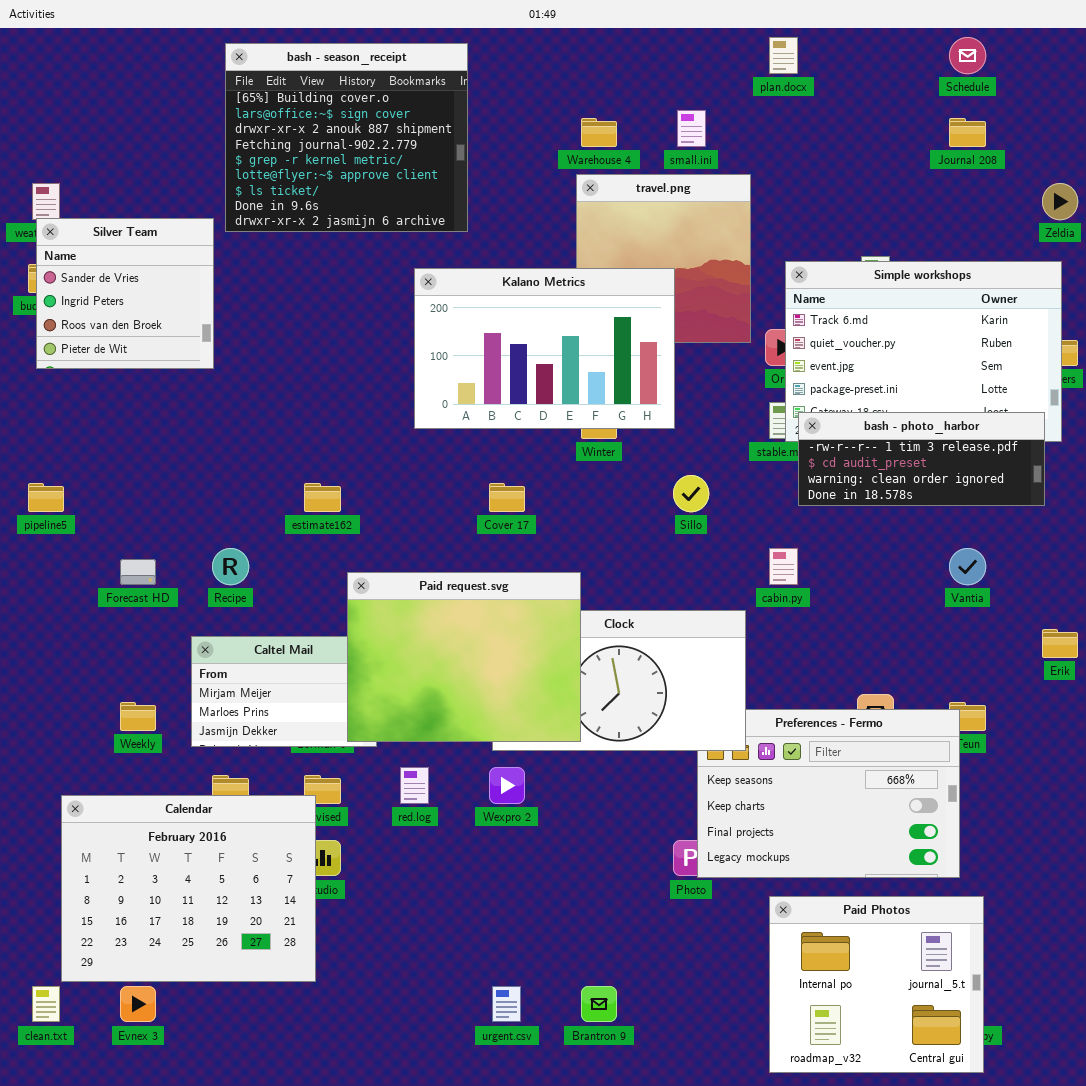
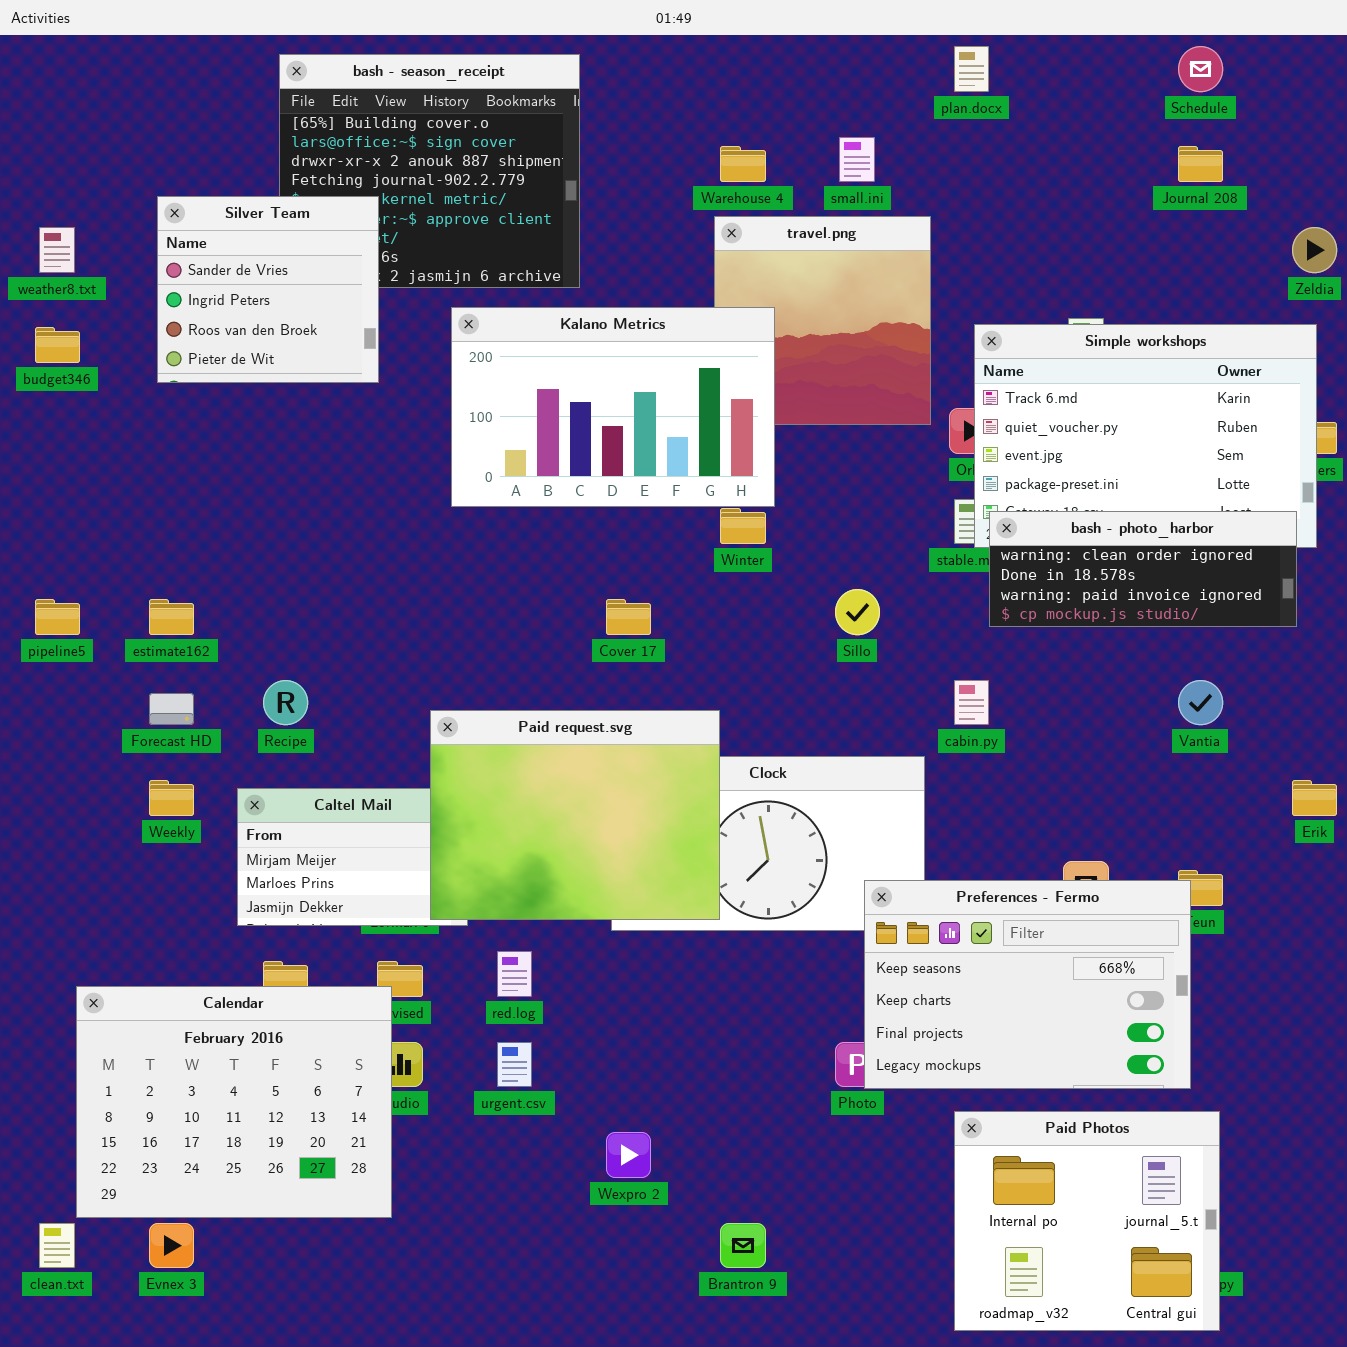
Silver Team: [36,218,214,369] -> [157,196,379,383], moved
Kalano Metrics: [414,268,675,429] -> [451,307,775,507], moved
bash - photo_harbor: [798,412,1045,506] -> [989,511,1297,627], scrolled down 2 rows
estimate162: [304,483,341,512] -> [149,599,194,635], moved
Weekly: [120,702,156,731] -> [149,780,194,816], moved
Preferences - Fermo: [697,709,960,878] -> [864,880,1191,1089], raised
Wexpro 2: [489,767,525,804] -> [606,1132,651,1178], moved
urgent.csv: [492,986,521,1022] -> [497,1042,532,1087], moved

